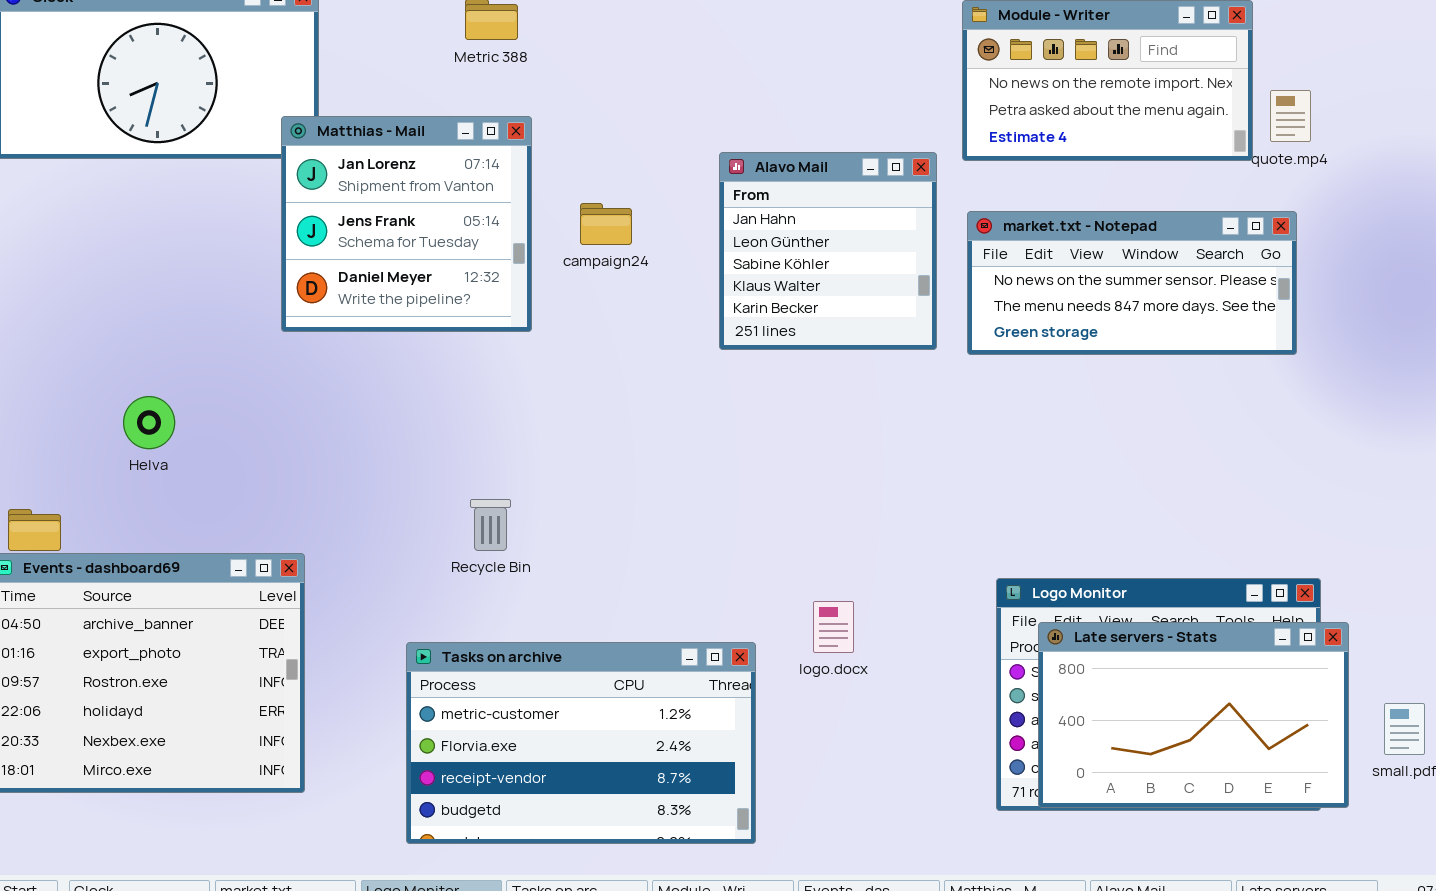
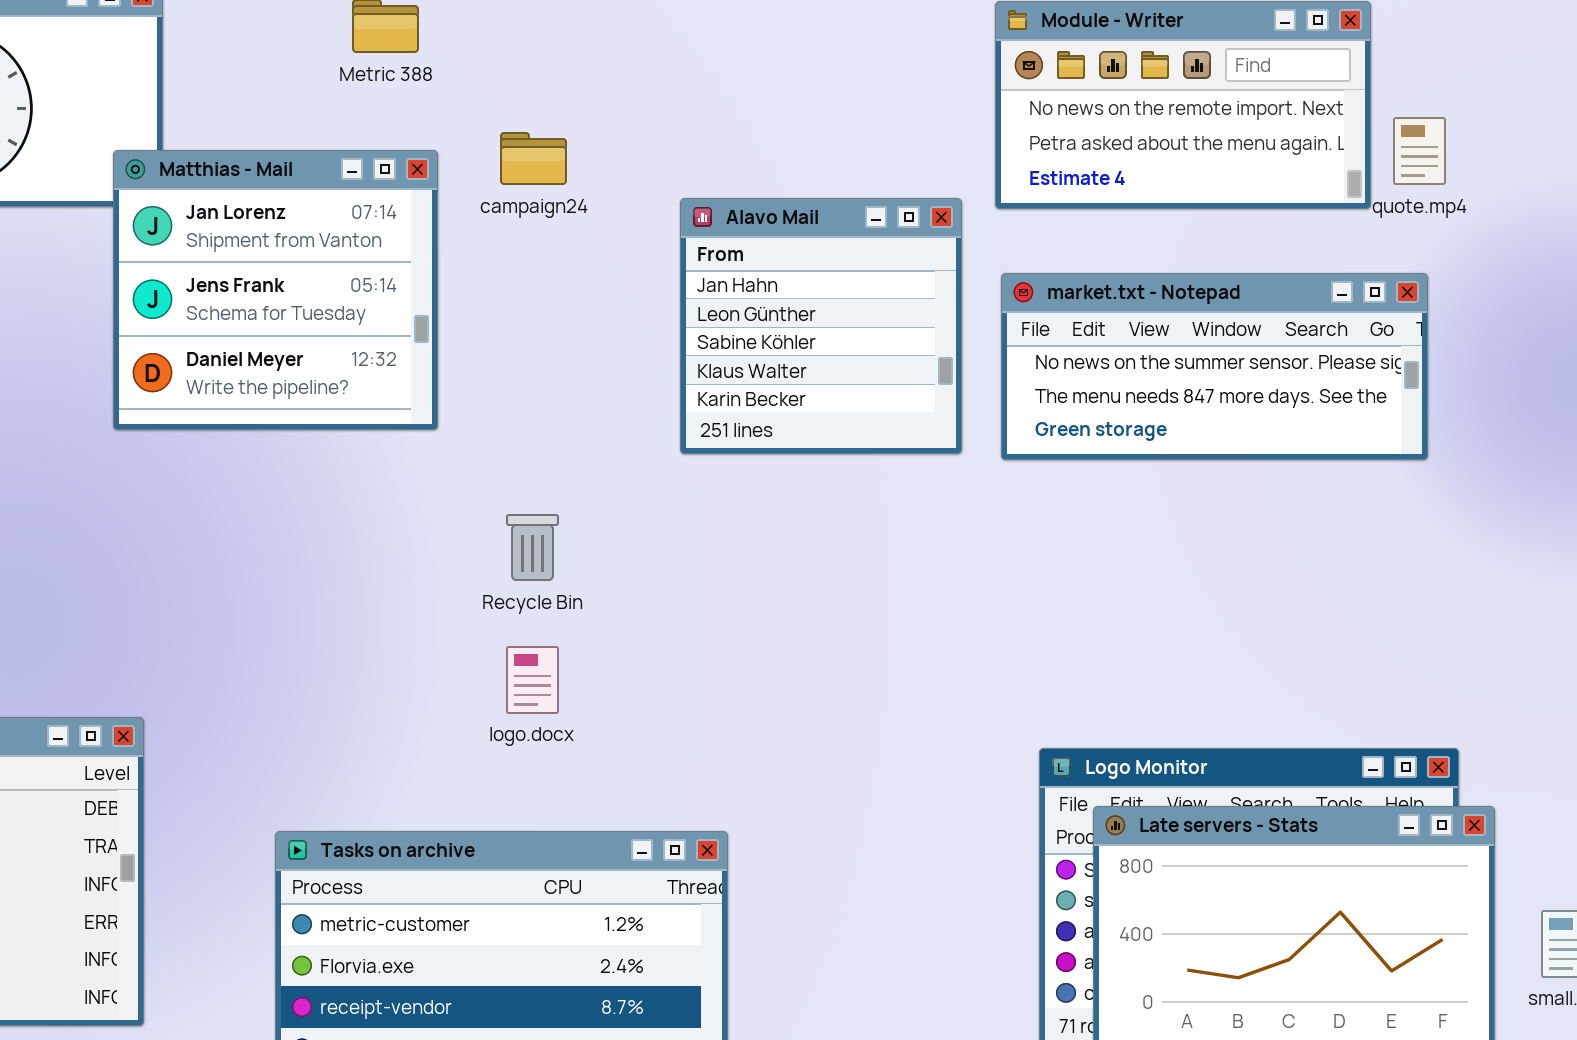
campaign24: [580,203,632,245] -> [500,132,567,185], moved
Recycle Bin: [470,499,511,551] -> [506,514,559,581], moved
logo.docx: [813,601,854,653] -> [506,646,559,714], moved

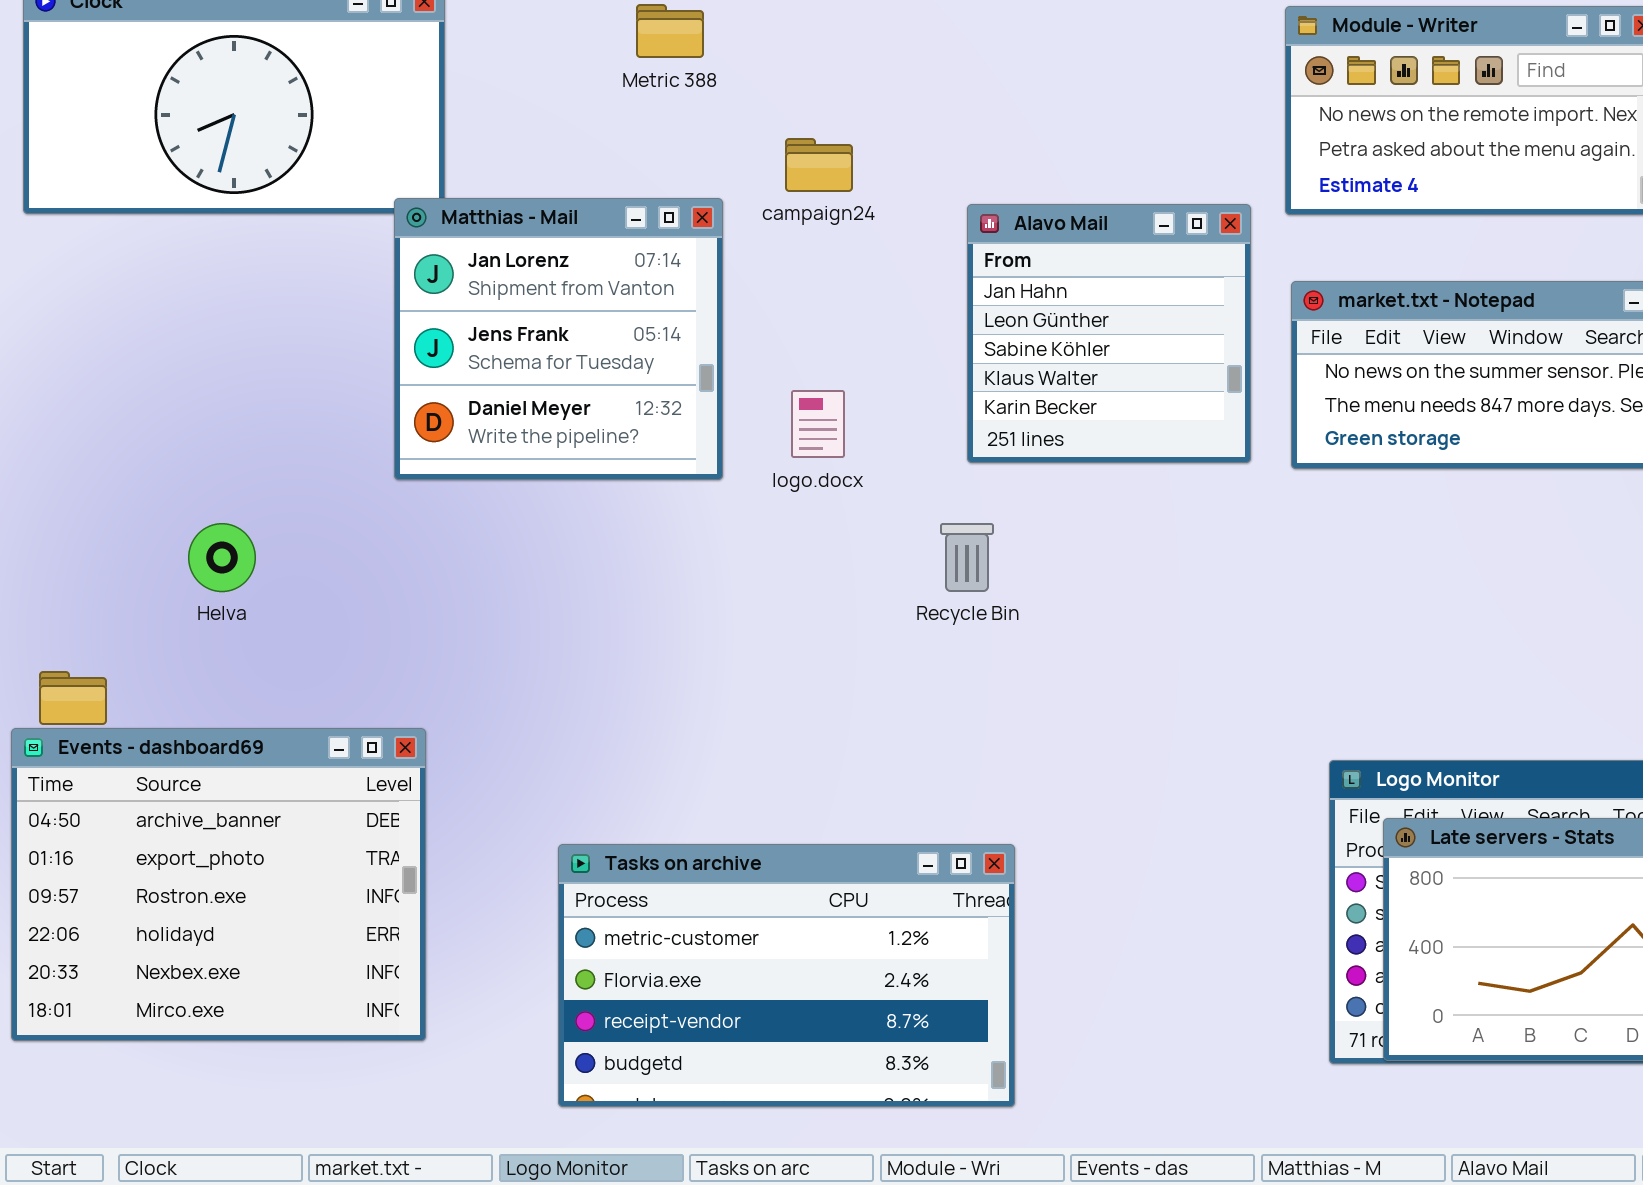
Matthias - Mail: [113,150,438,430] -> [394,198,723,480], moved
Recycle Bin: [506,514,559,581] -> [940,523,994,592], moved
logo.docx: [506,646,559,714] -> [791,390,845,458], moved

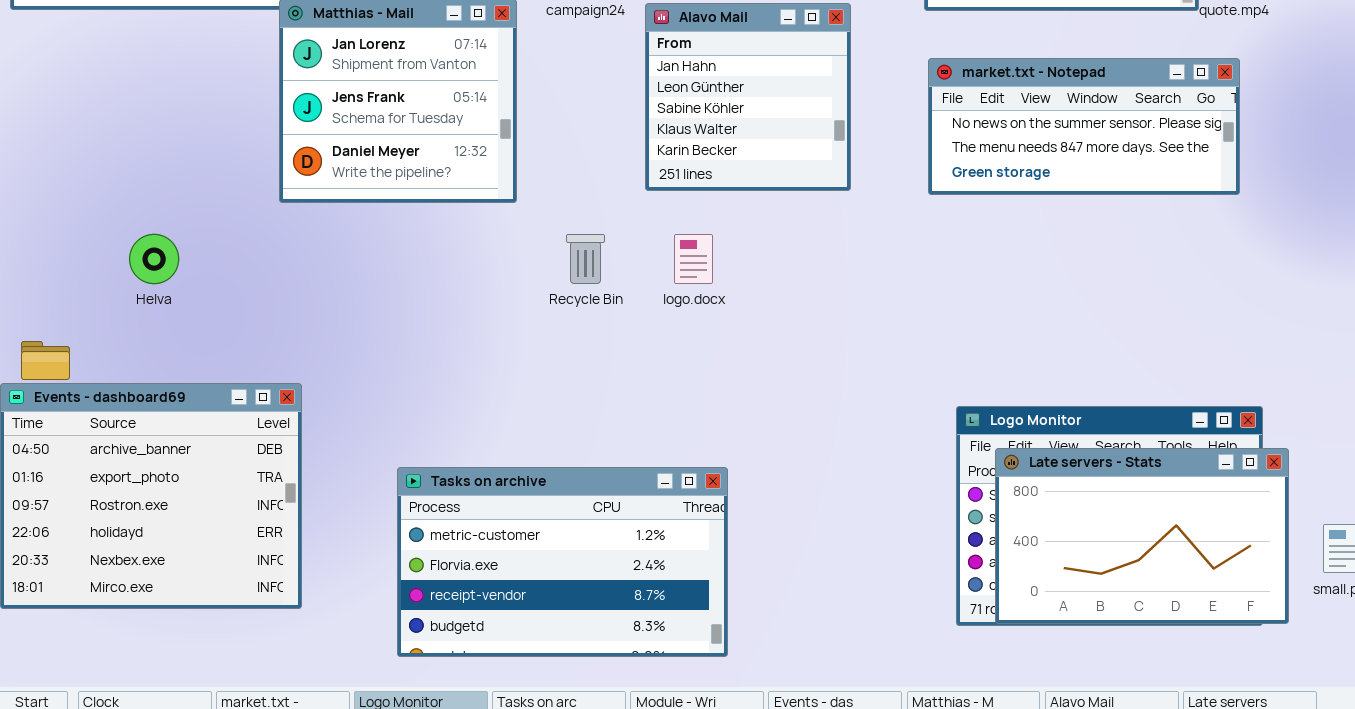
Alavo Mail: [967,204,1251,463] -> [645,3,851,191], moved
logo.docx: [791,390,845,458] -> [674,234,713,284], moved
Recycle Bin: [940,523,994,592] -> [566,234,605,284], moved

